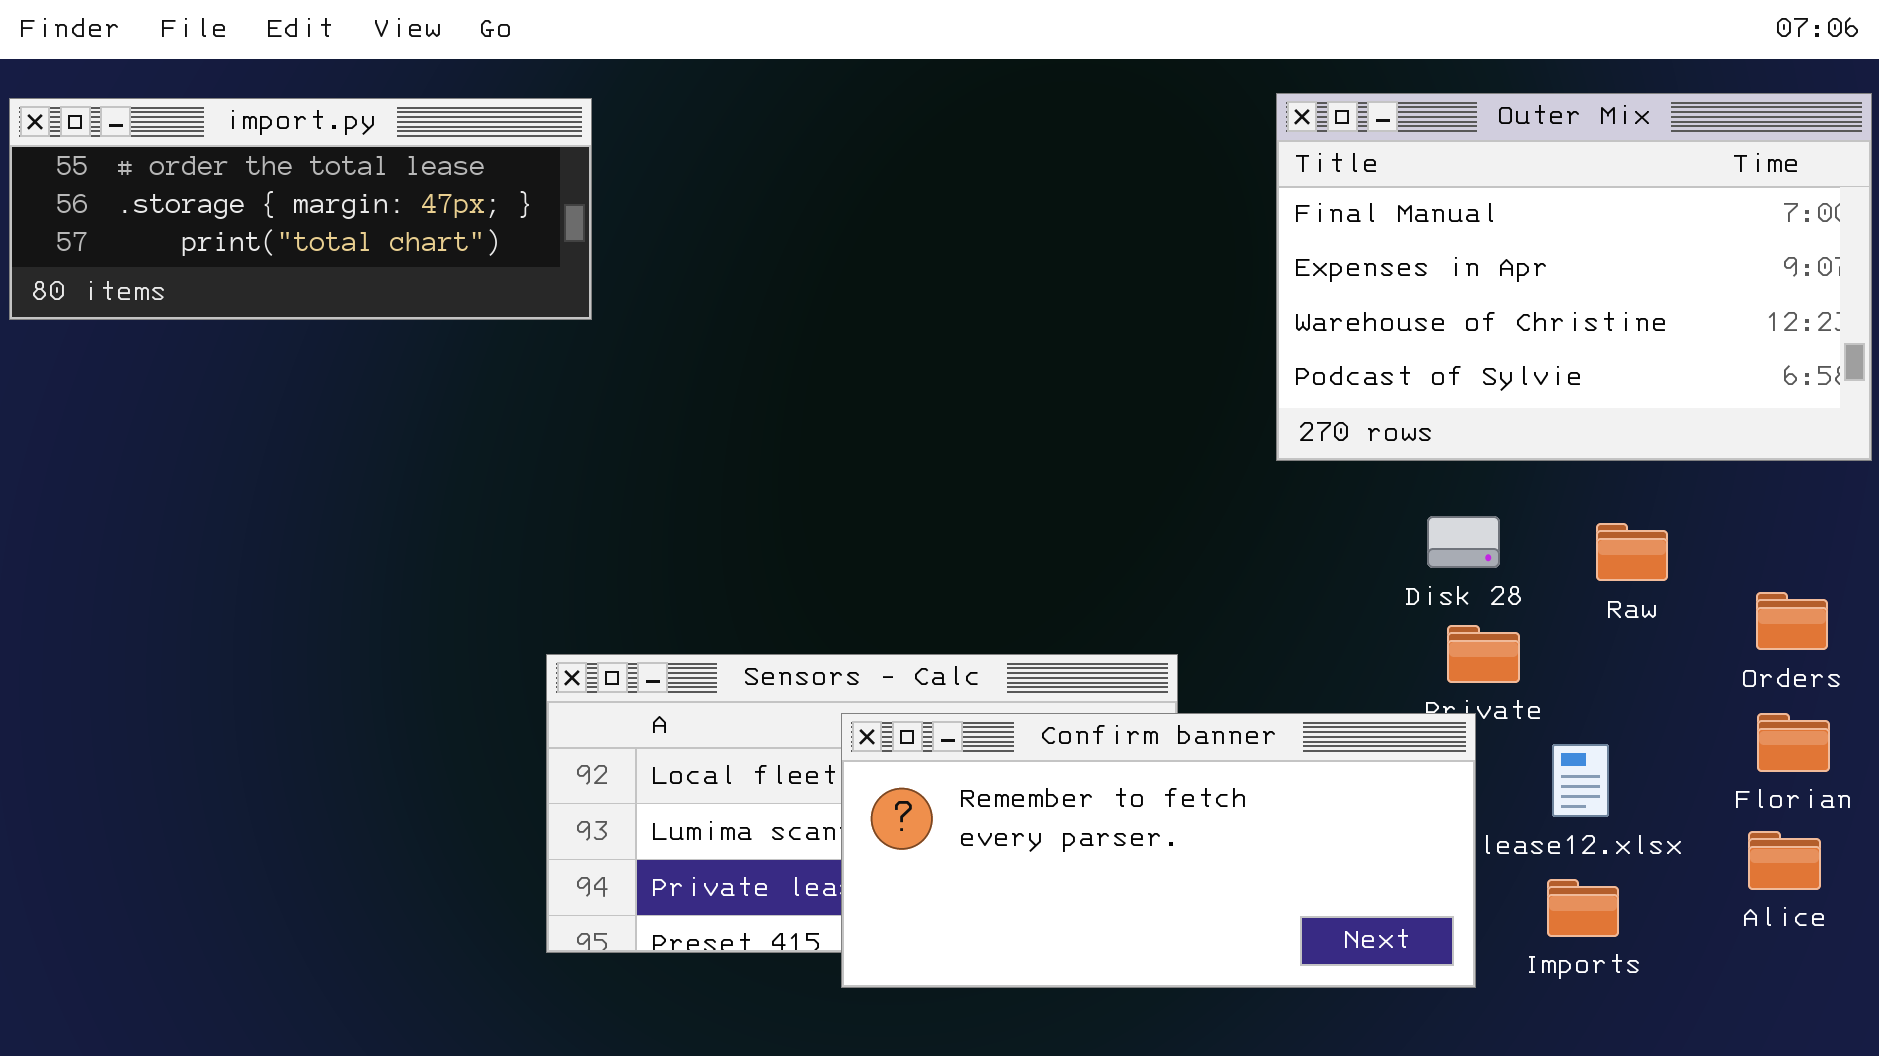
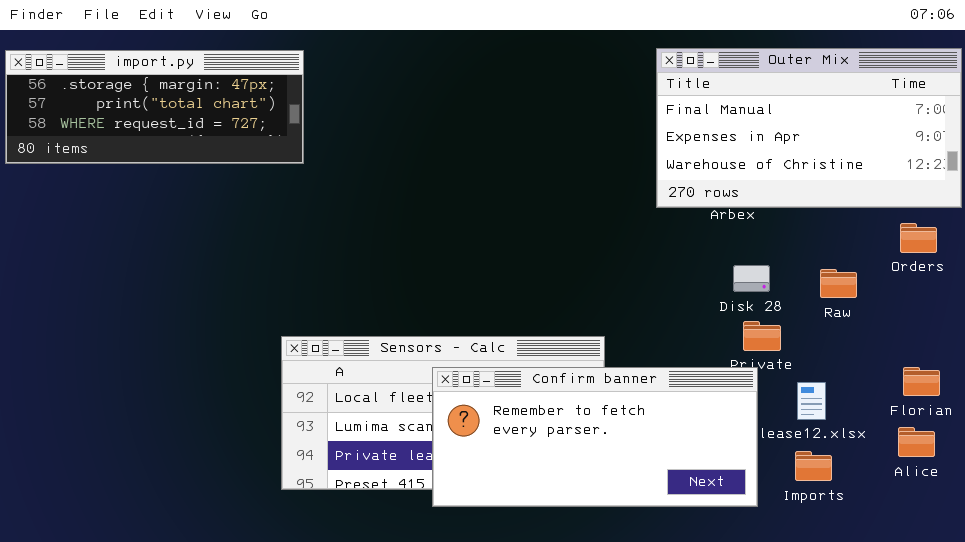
Outer Mix: [1276,93,1872,461] -> [656,48,962,208], resized
import.py: [9,98,592,320] -> [5,50,304,164], scrolled down 1 row
Orders: [1756,592,1828,650] -> [900,223,937,253], moved

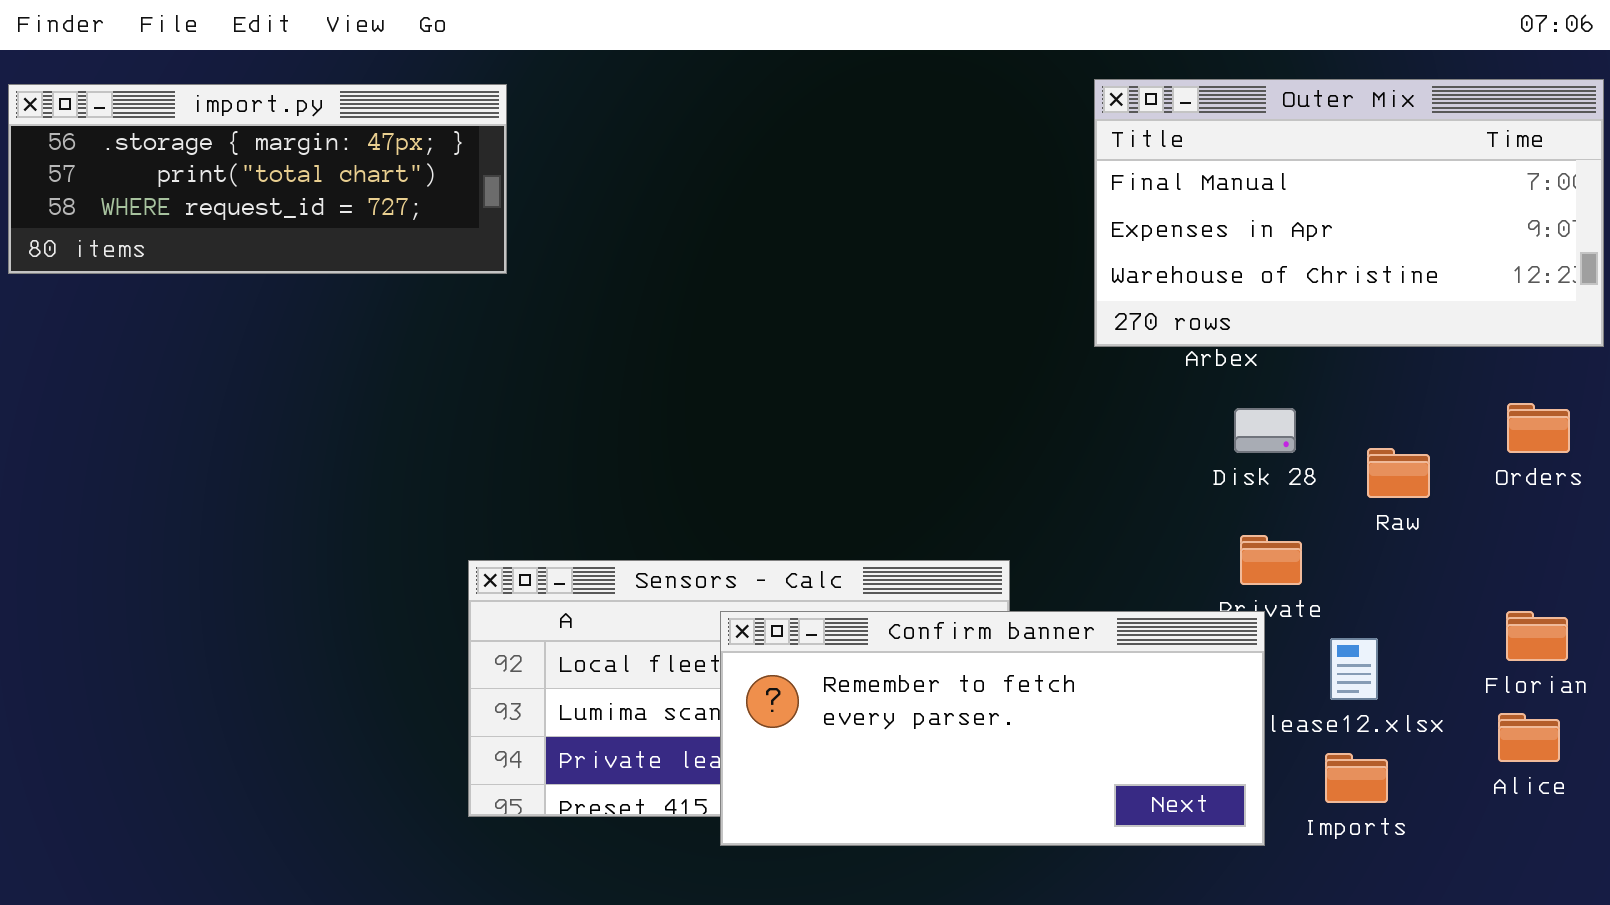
Orders: [900,223,937,253] -> [1507,403,1570,453], moved
Disk 28: [733,265,770,292] -> [1234,408,1296,453], moved

